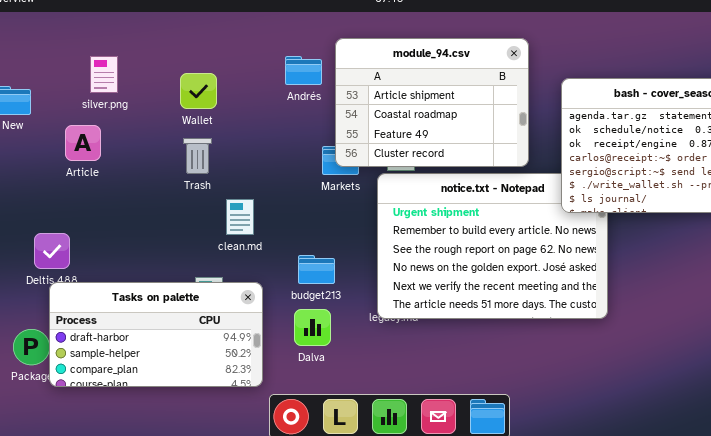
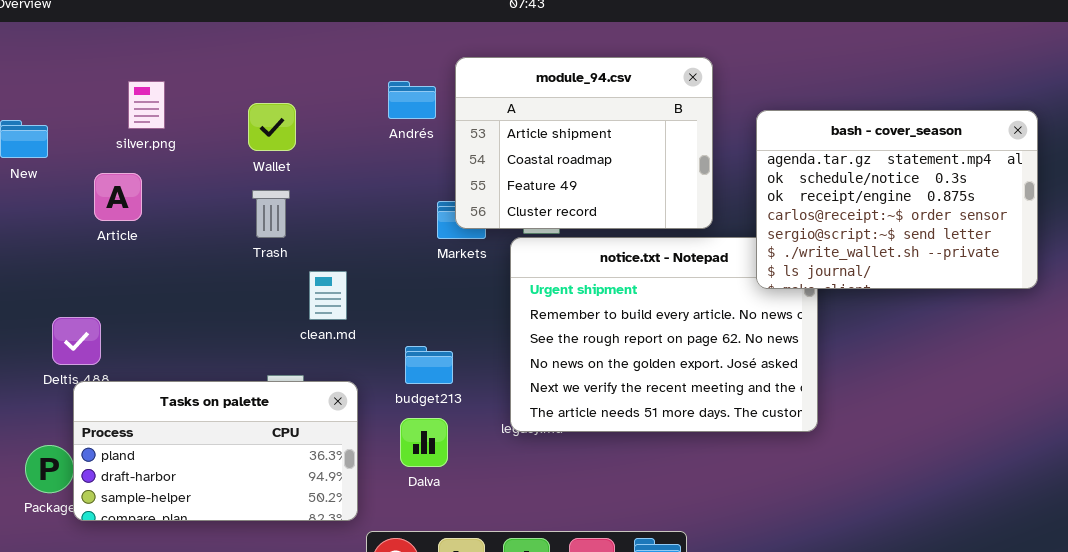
Tasks on palette: [49,282,263,387] -> [73,381,358,521], scrolled up 1 row

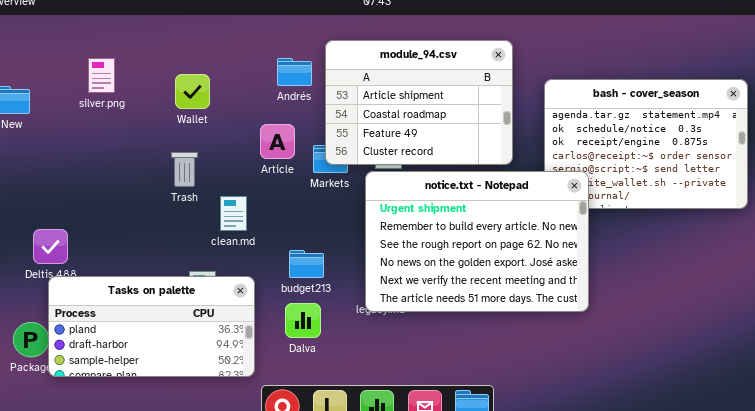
Article: [94,173,142,221] -> [260,124,295,159], moved
Trash: [252,190,290,238] -> [171,152,198,187], moved
notice.txt - Notepad: [510,237,818,432] -> [365,171,589,312], raised

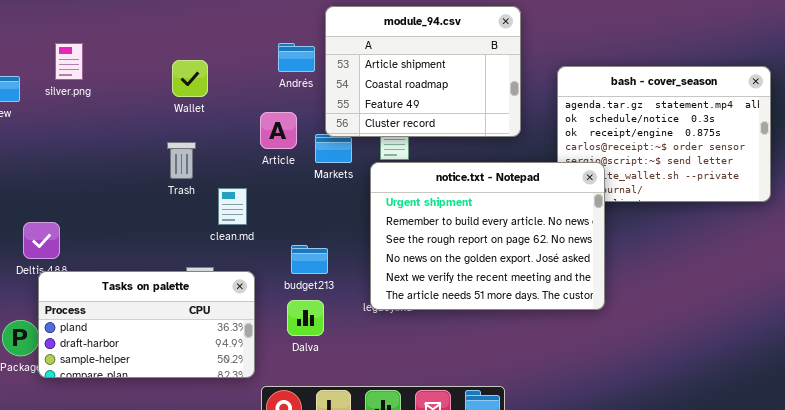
module_94.csv: [325,40,513,165] -> [325,6,521,137], moved
silver.png: [88,58,115,93] -> [55,43,83,80], moved

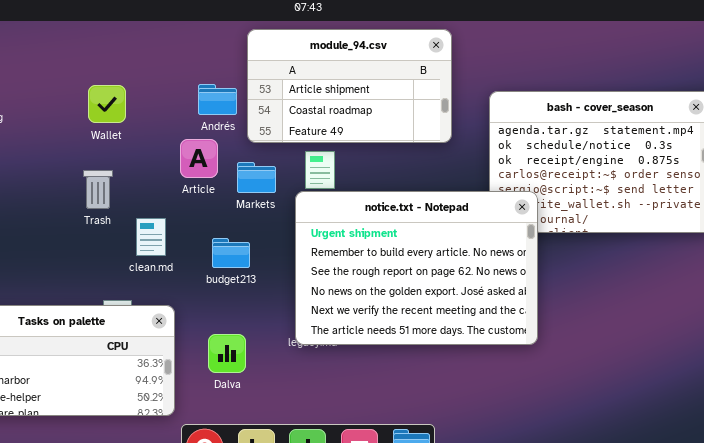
module_94.csv: [325,6,521,137] -> [247,29,452,143], resized
Andrés: [278,43,315,72] -> [198,84,237,115], moved
budget213: [291,245,328,274] -> [212,238,250,268], moved

